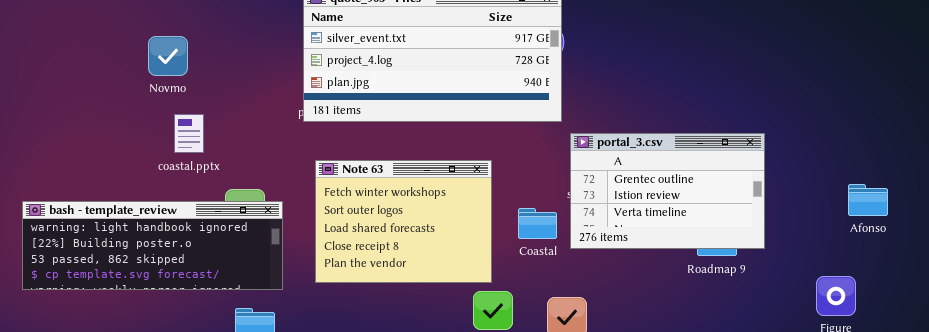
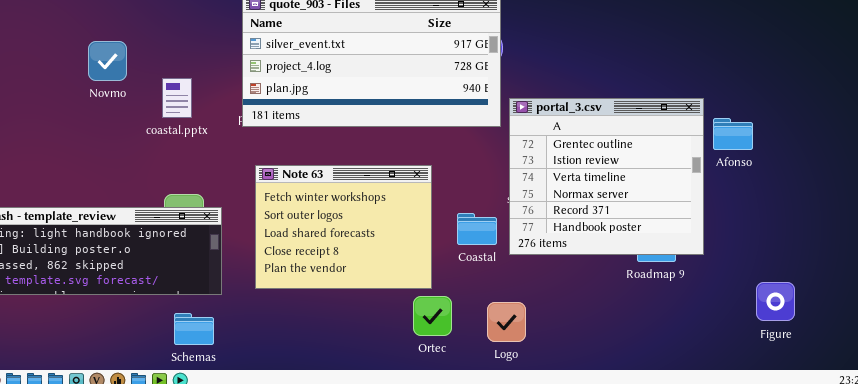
coastal.pptx: [174,114,204,153] -> [162,78,192,118], moved
portal_3.csv: [570,133,765,249] -> [509,98,704,255], resized
Afonso: [848,184,888,216] -> [713,118,753,150], moved

